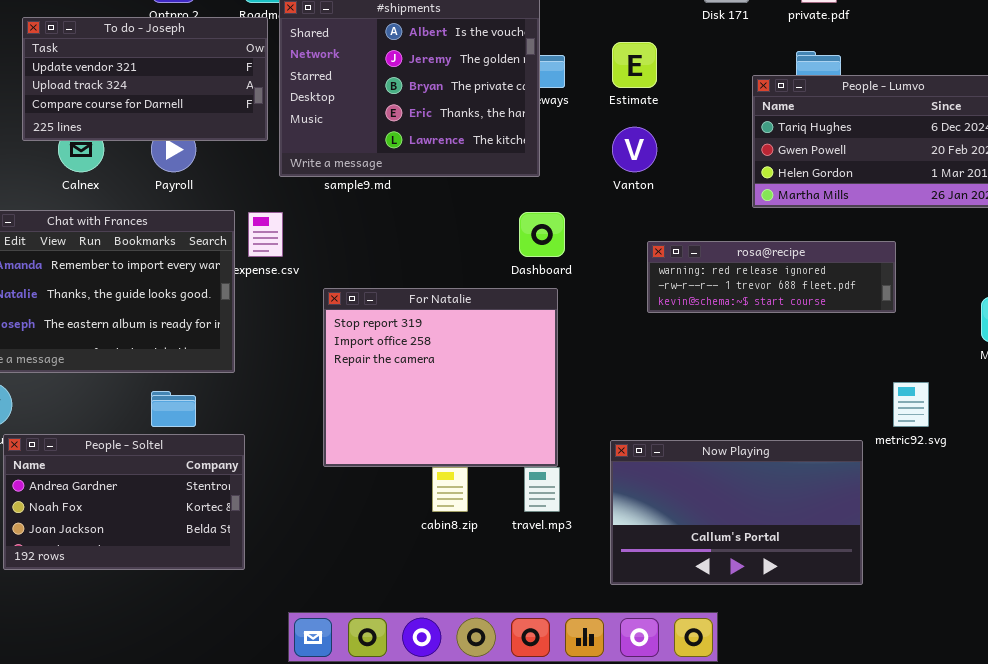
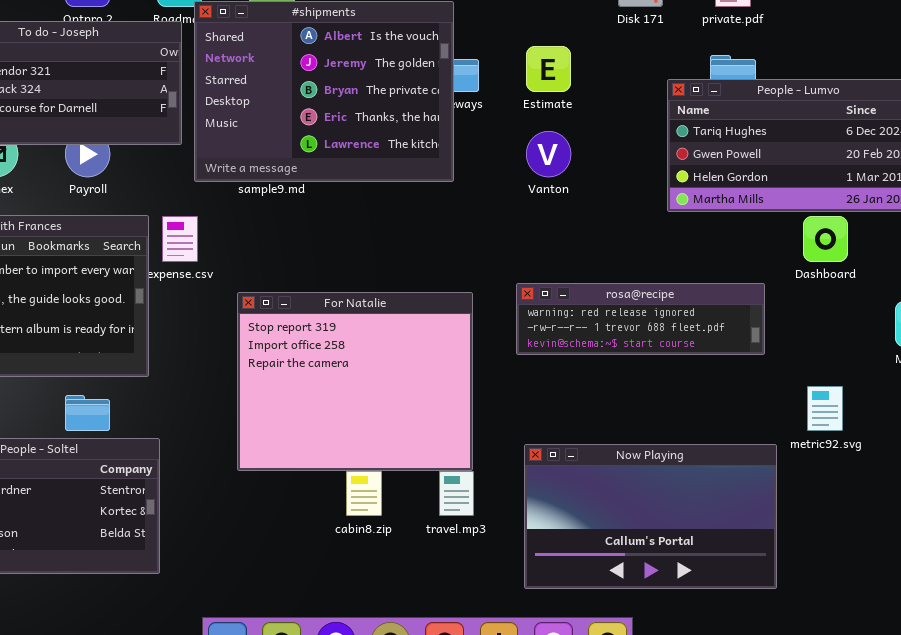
Dashboard: [519,212,565,257] -> [803,216,848,262], moved
rosa@recipe: [647,241,896,313] -> [516,283,765,355], moved

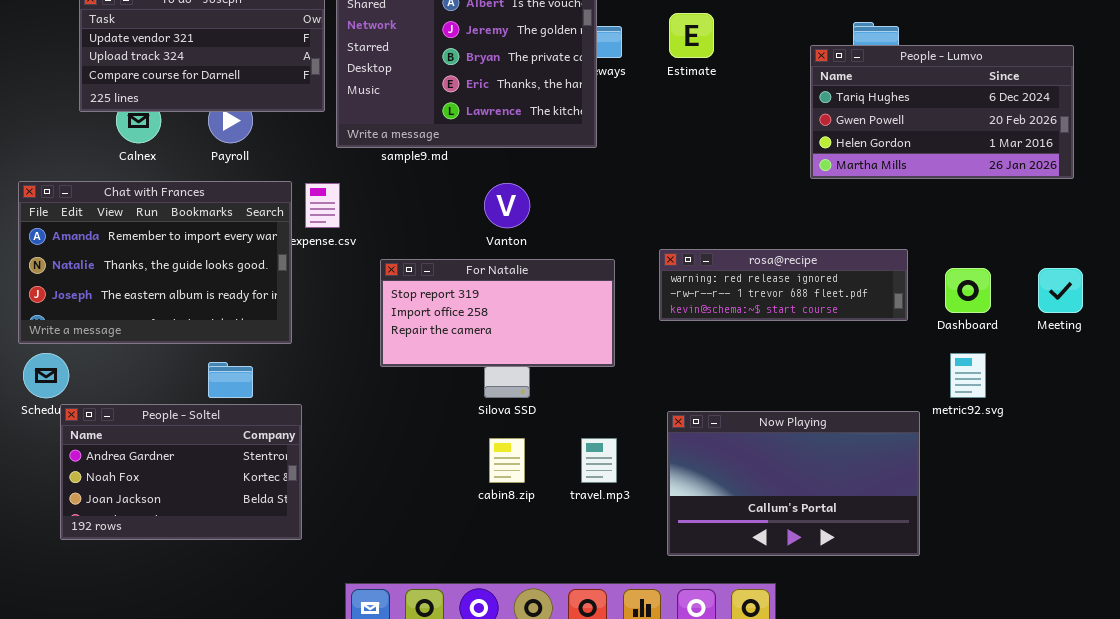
Vanton: [526,131,571,177] -> [484,183,530,228], moved
Dashboard: [803,216,848,262] -> [945,268,991,313], moved
For Natalie: [237,292,473,471] -> [380,259,615,367], resized

